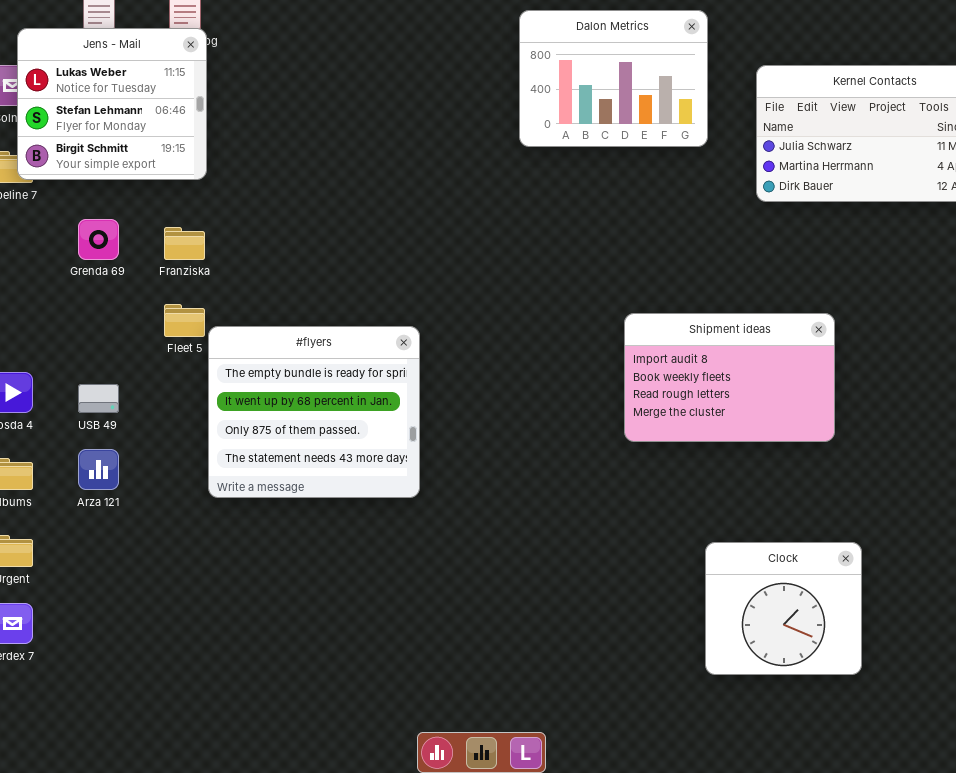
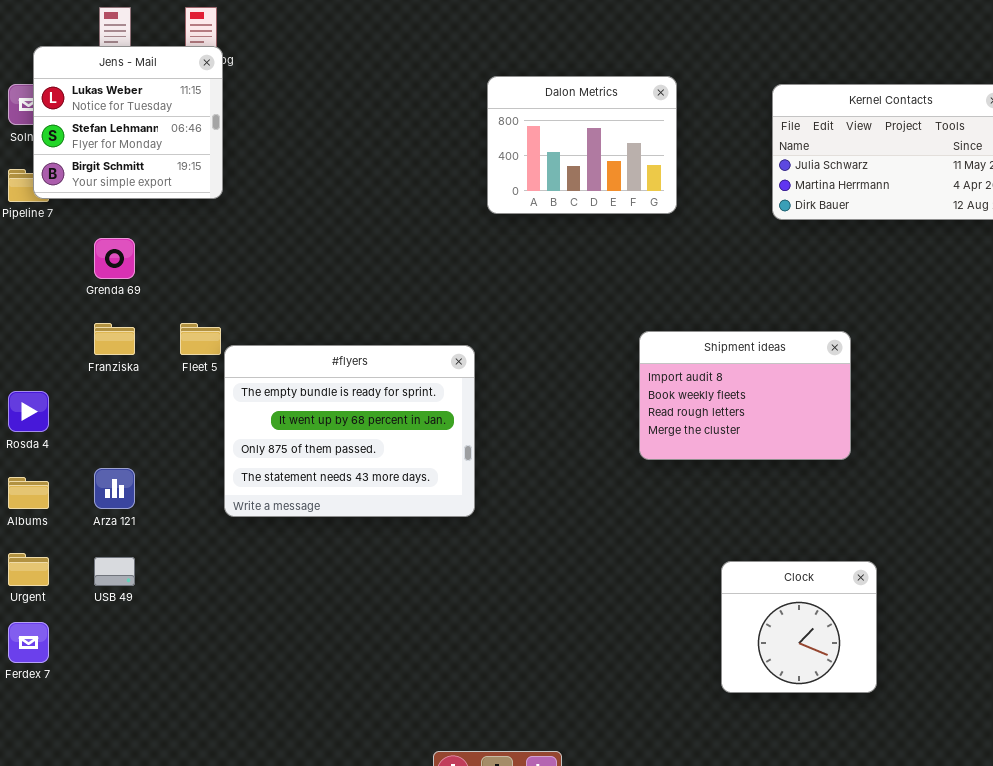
Dalon Metrics: [519,10,708,147] -> [487,76,677,214], moved
Franziska: [164,227,205,260] -> [94,323,135,355], moved
#flyers: [208,326,420,498] -> [224,345,475,517], resized
USB 49: [78,384,119,413] -> [94,557,135,586], moved

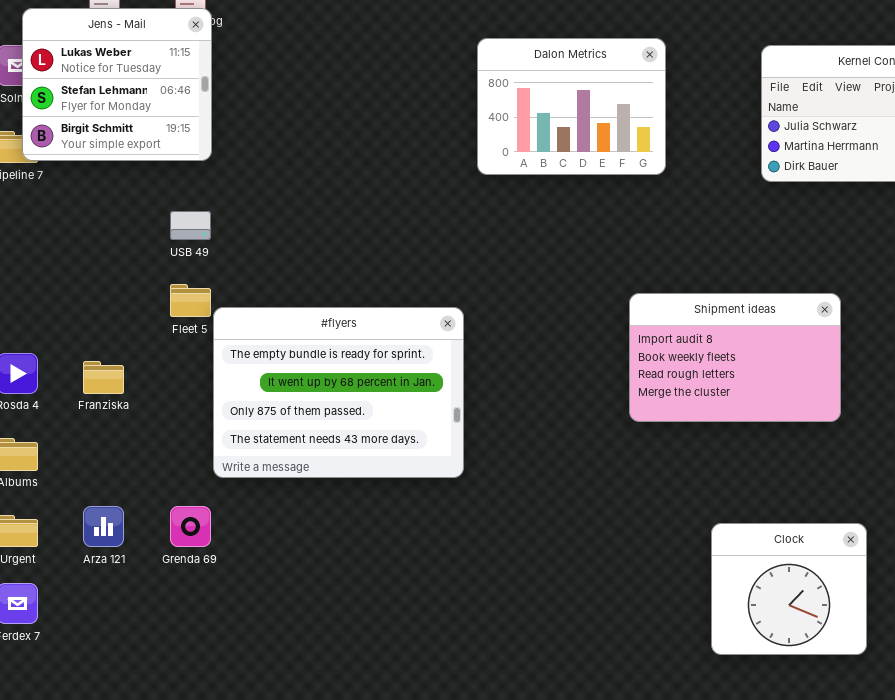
Grenda 69: [94,238,135,279] -> [170,506,211,547], moved
Franziska: [94,323,135,355] -> [83,361,124,394], moved
Arza 121: [94,468,135,509] -> [83,506,124,547], moved
USB 49: [94,557,135,586] -> [170,211,211,240], moved

